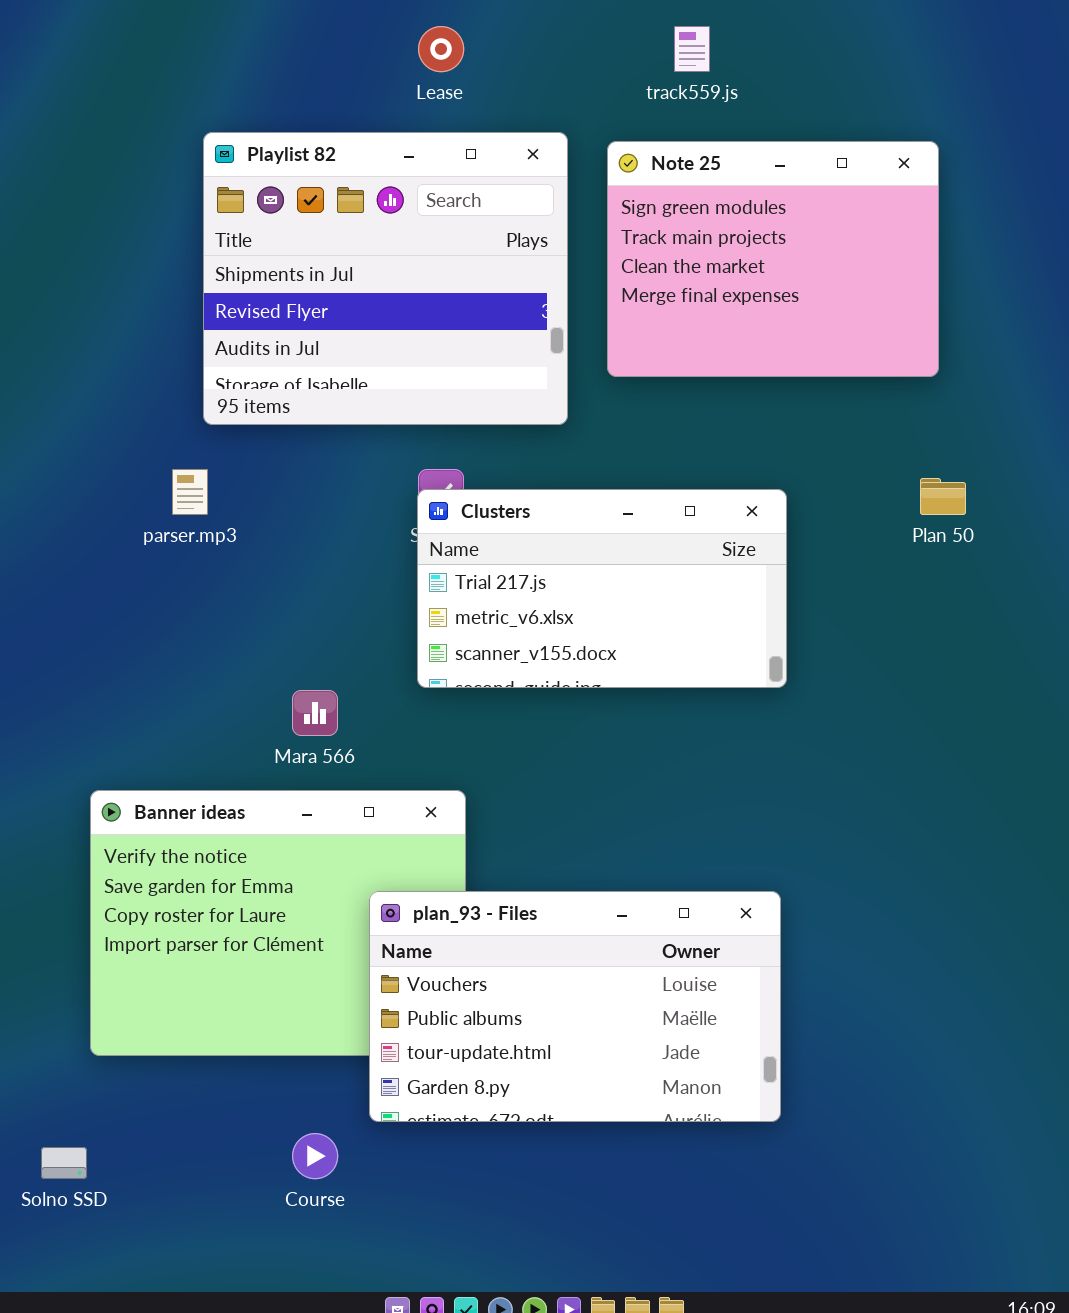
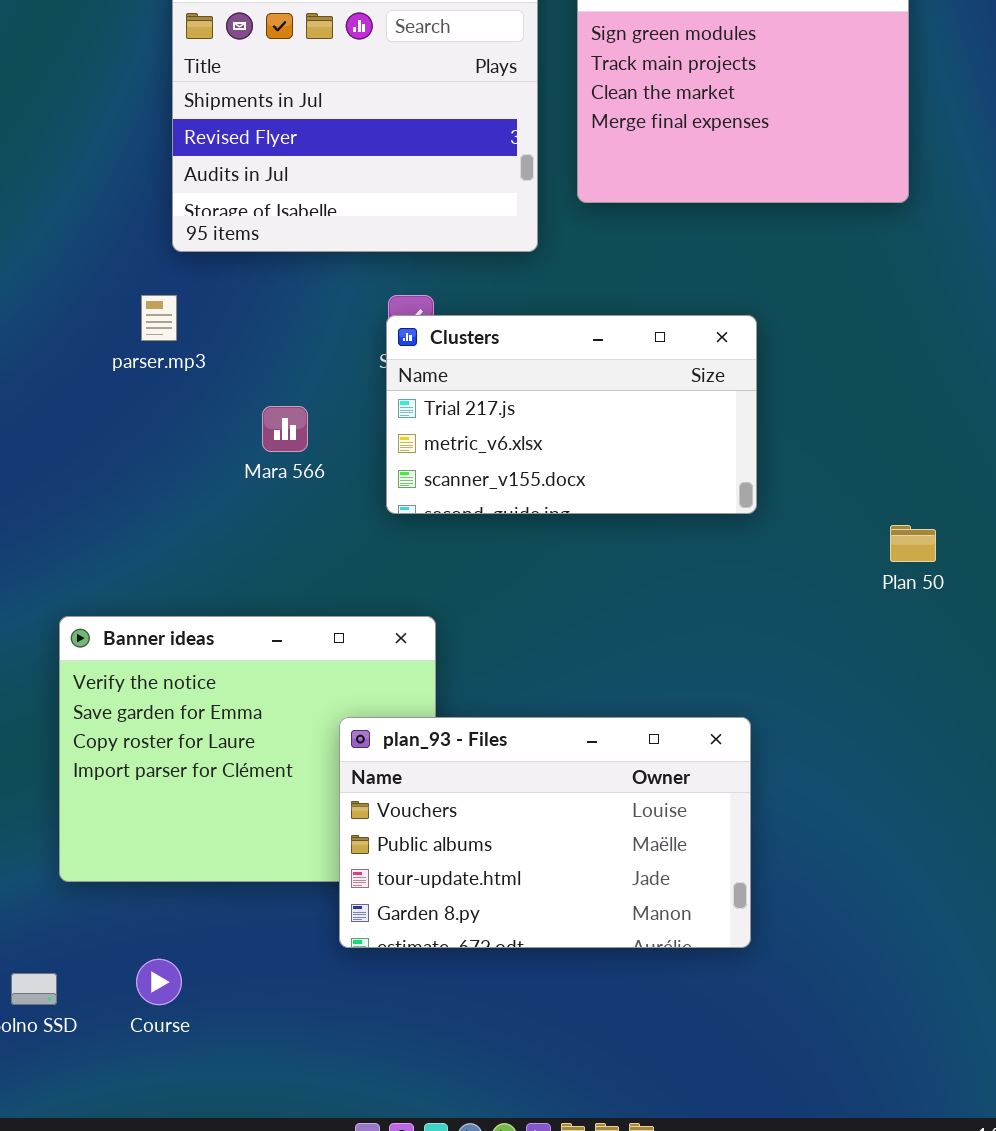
Plan 50: [920,478,966,515] -> [890,525,936,562], moved
Mara 566: [292,690,338,736] -> [262,406,308,452], moved
Course: [292,1133,338,1179] -> [136,959,182,1005], moved

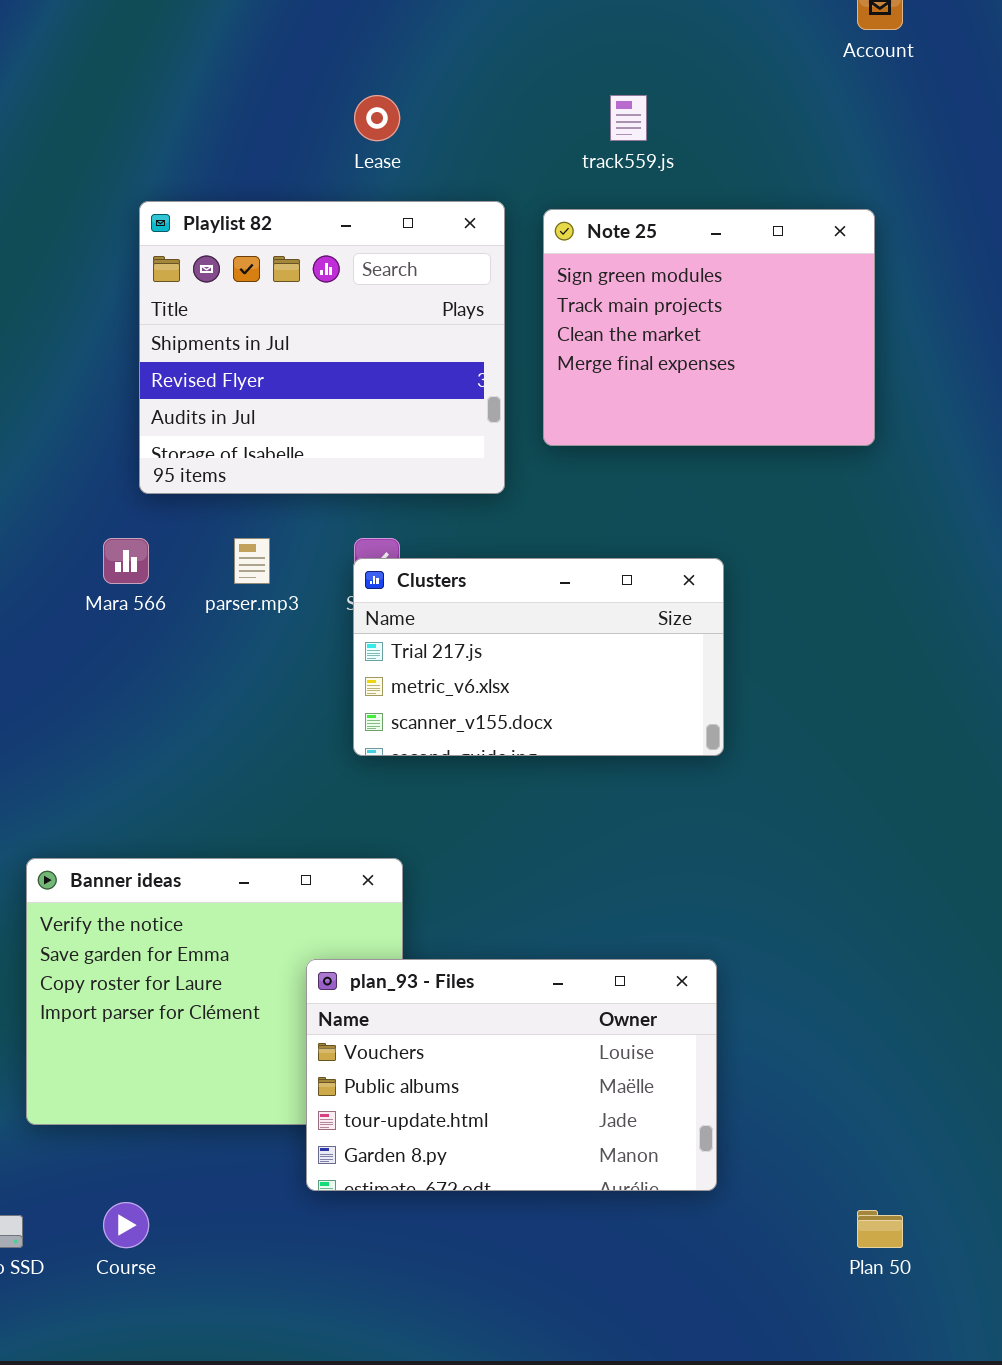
parser.mp3: [141,295,177,341] -> [234,538,270,584], moved
Mara 566: [262,406,308,452] -> [103,538,149,584], moved
Plan 50: [890,525,936,562] -> [857,1210,903,1248], moved

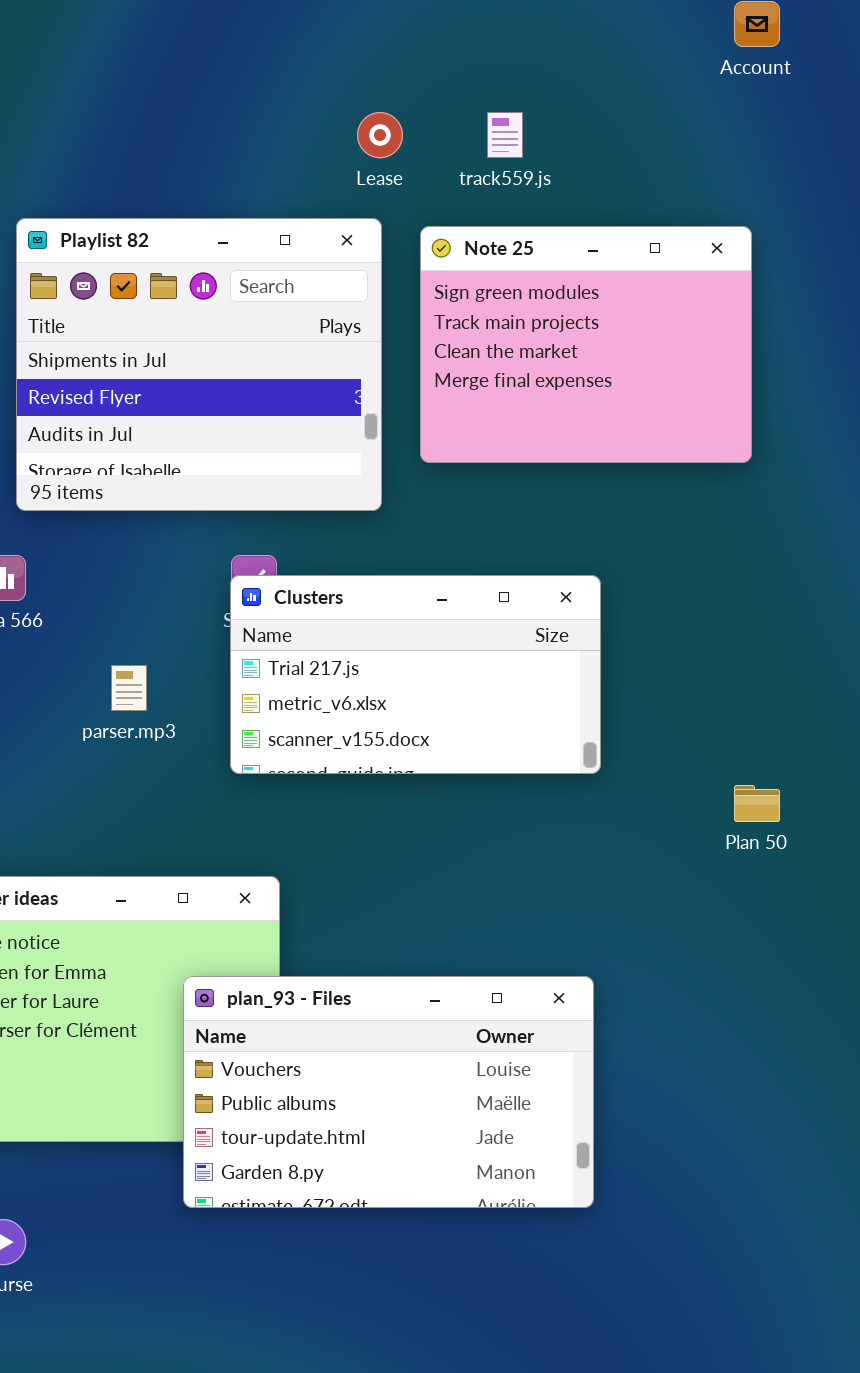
Lease: [354,95,400,141] -> [357,112,403,158], moved
parser.mp3: [234,538,270,584] -> [111,665,147,711], moved
Plan 50: [857,1210,903,1248] -> [734,785,780,822], moved

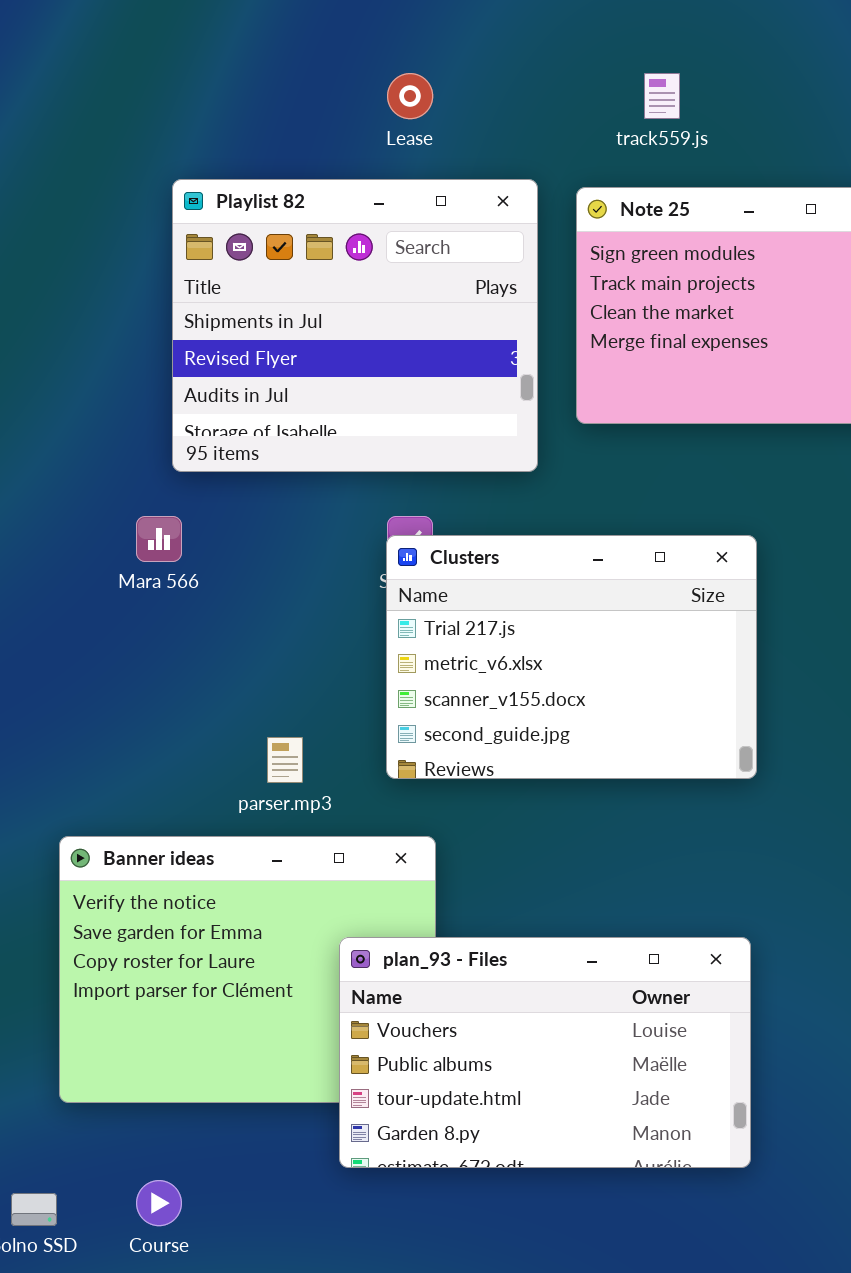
Lease: [357,112,403,158] -> [387,73,433,119], moved
Clusters: [230,575,601,774] -> [386,535,757,779], resized
parser.mp3: [111,665,147,711] -> [267,737,303,783], moved

